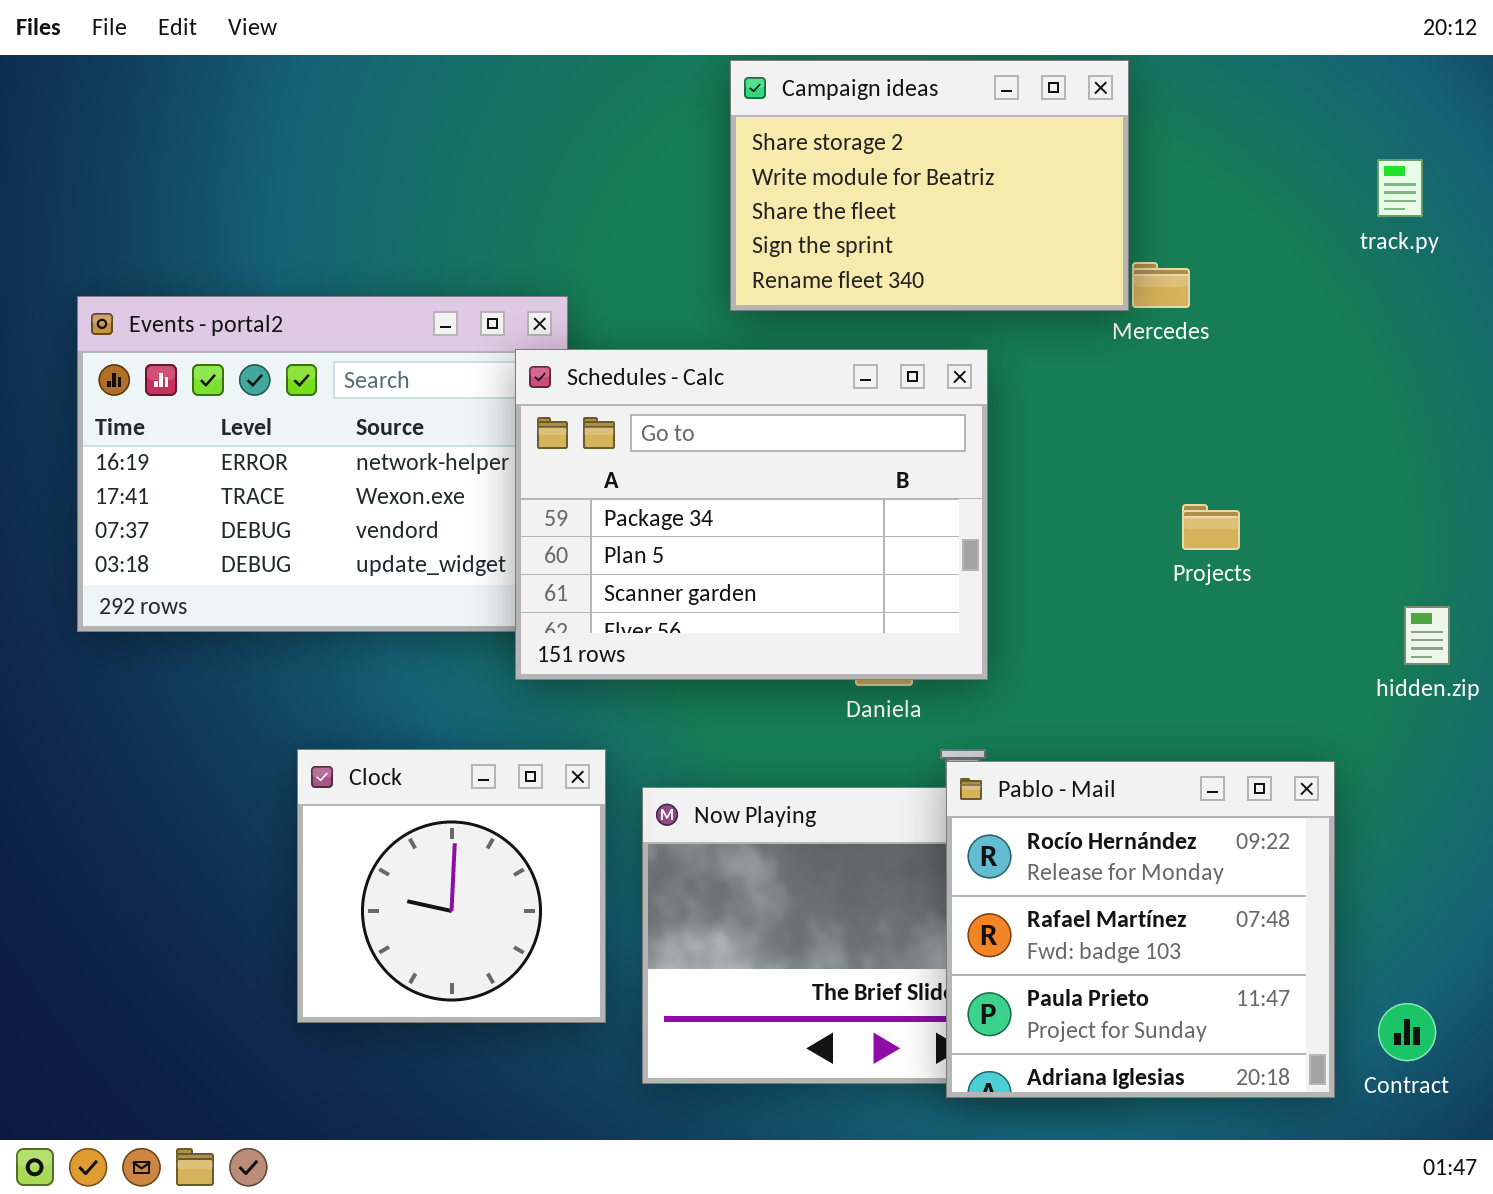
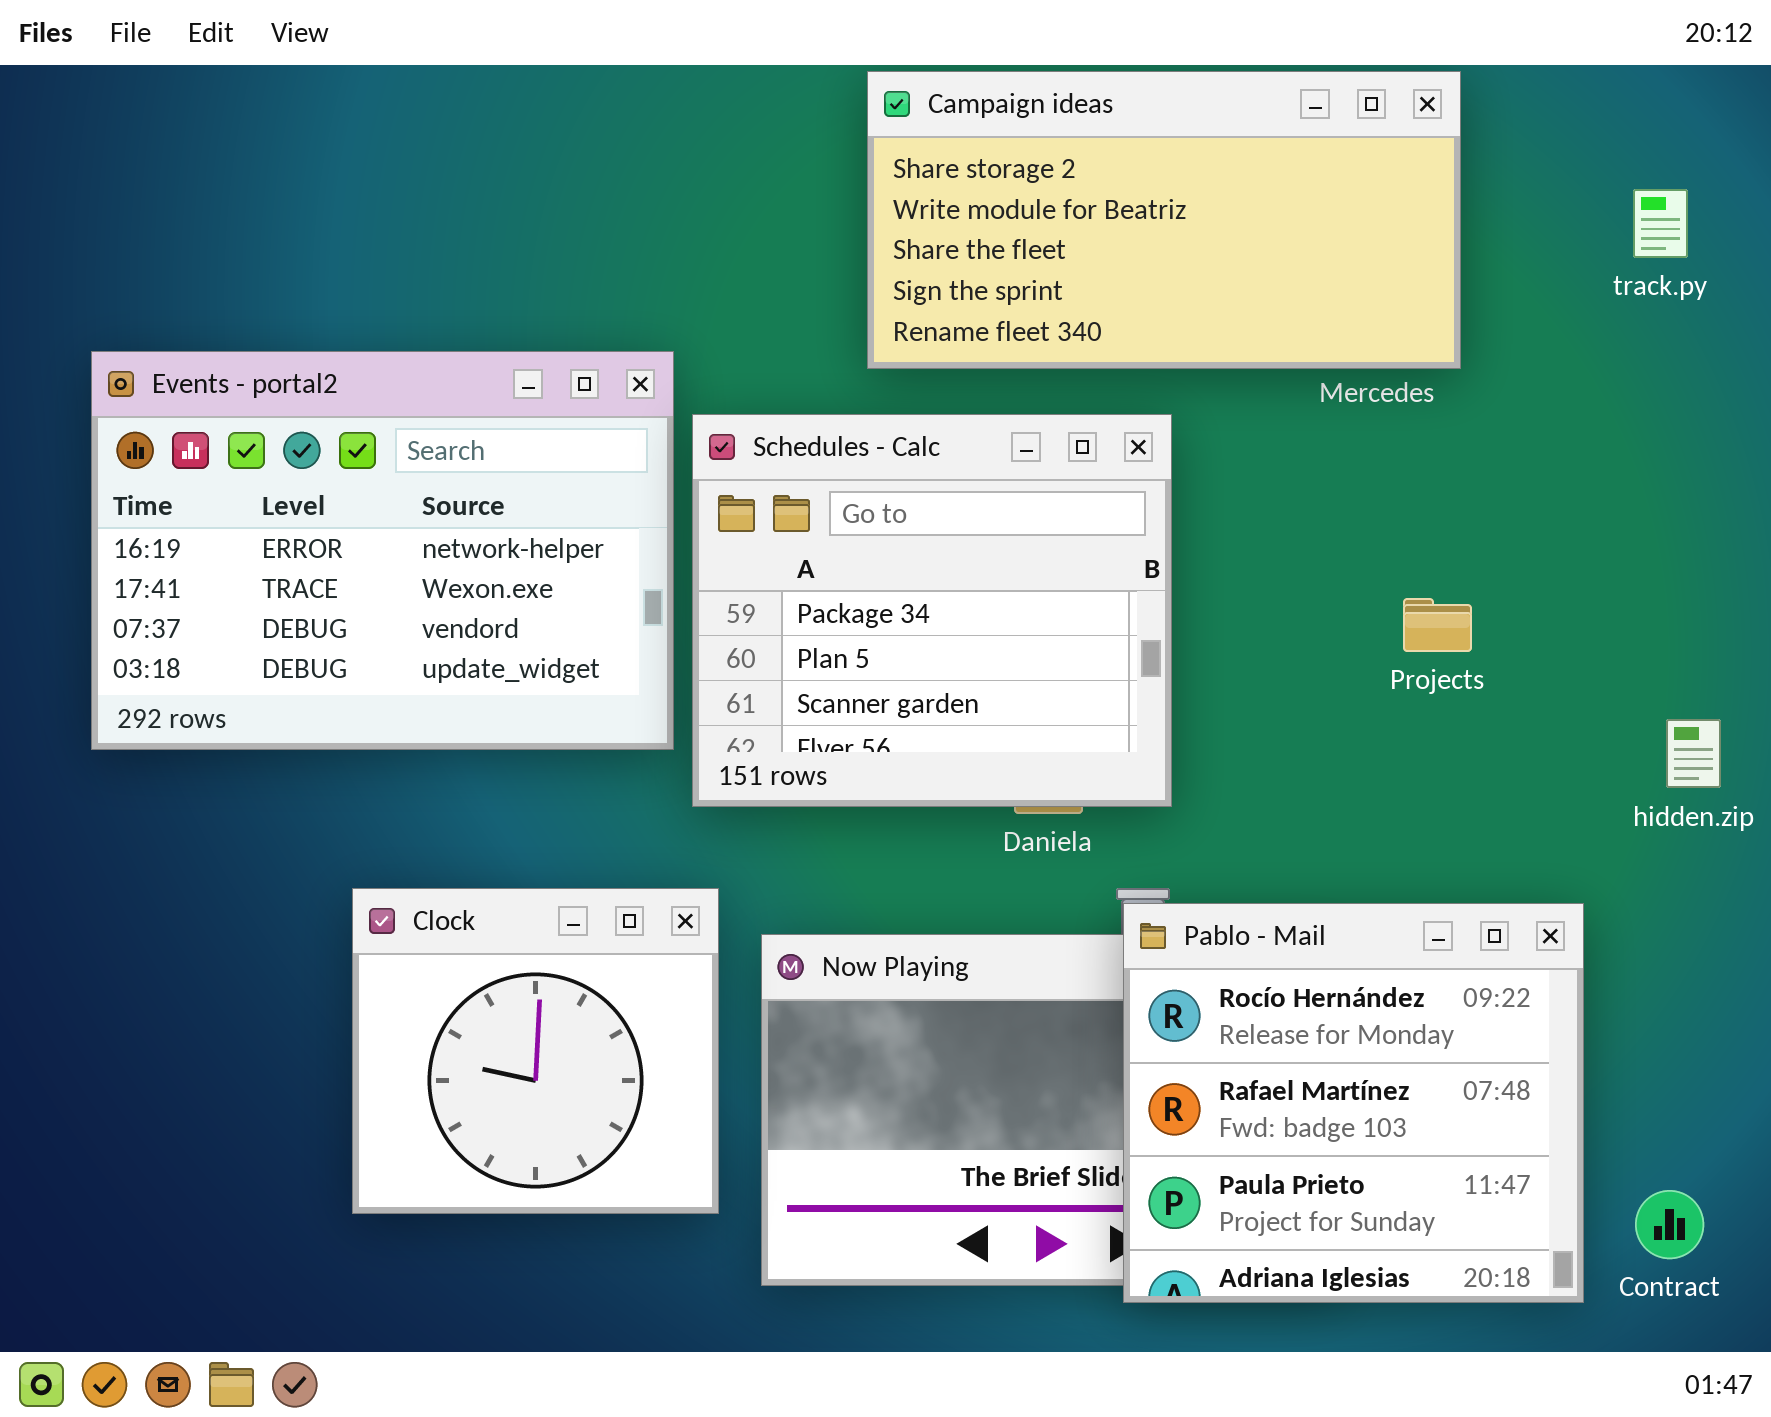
Campaign ideas: [730,60,1129,311] -> [867,71,1461,369], resized
Schedules - Calc: [515,349,988,680] -> [692,414,1172,807], resized

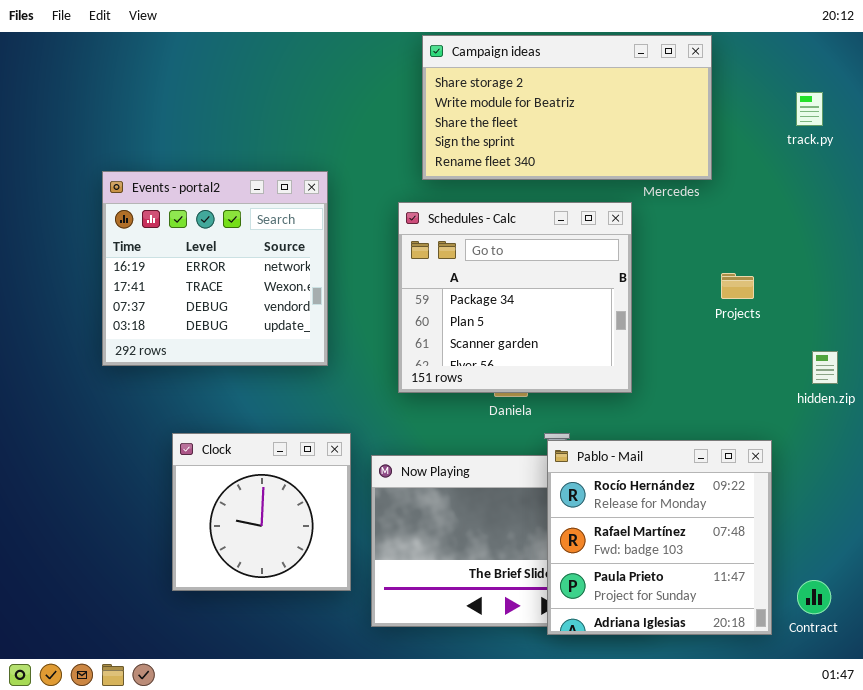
Events - portal2: [91,351,674,750] -> [102,171,328,366], resized
Schedules - Calc: [692,414,1172,807] -> [398,202,632,393], moved
Projects: [1403,598,1472,652] -> [721,273,754,299], moved

